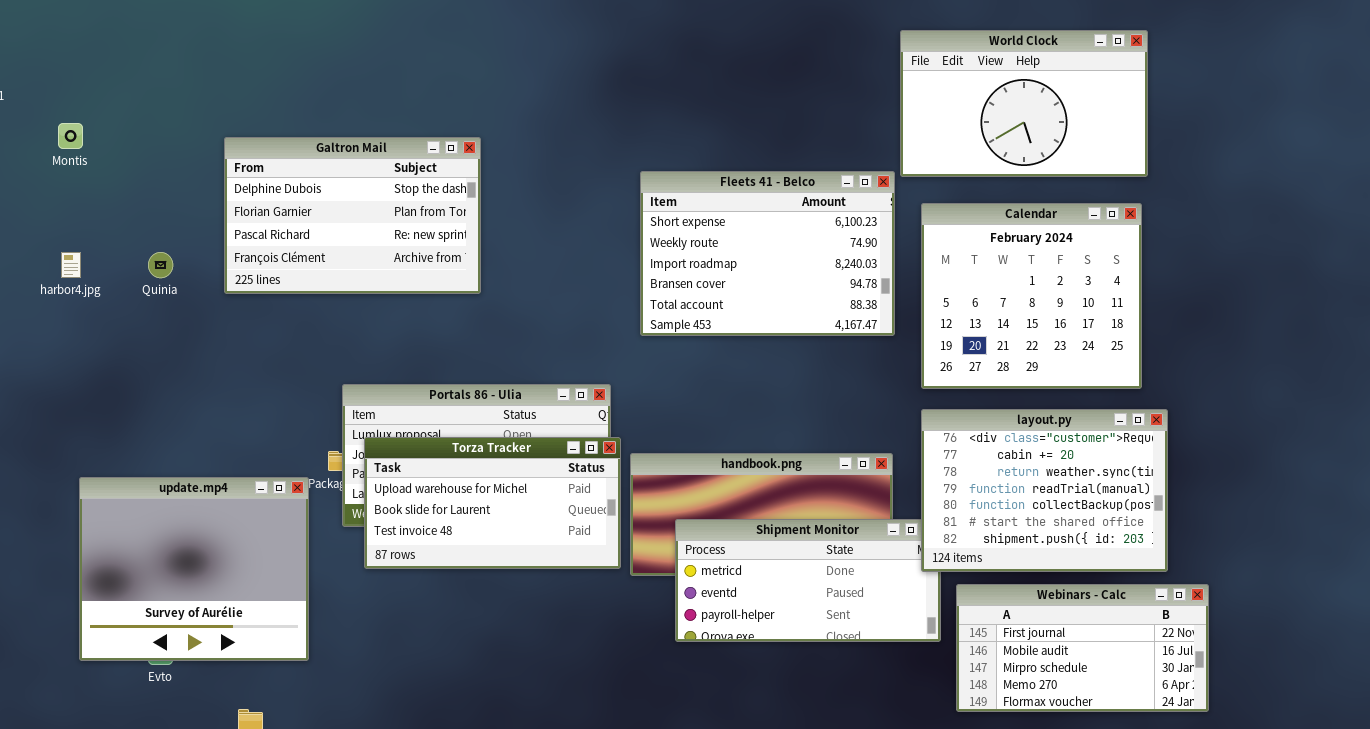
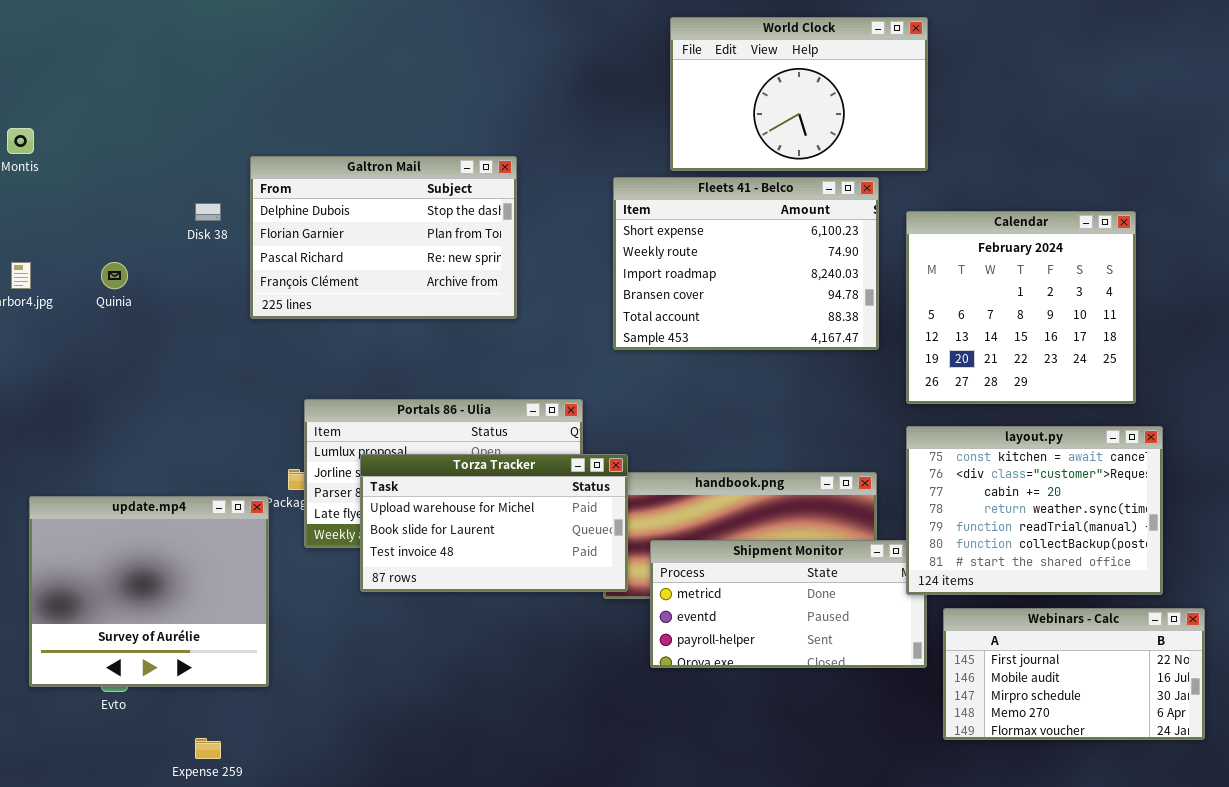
World Clock: [900,30,1148,177] -> [670,17,928,171], moved
Galtron Mail: [224,137,481,294] -> [250,156,517,319], moved
layout.py: [921,409,1168,572] -> [906,426,1163,595], scrolled up 1 row
Torza Tracker: [364,437,621,569] -> [360,454,628,592], moved

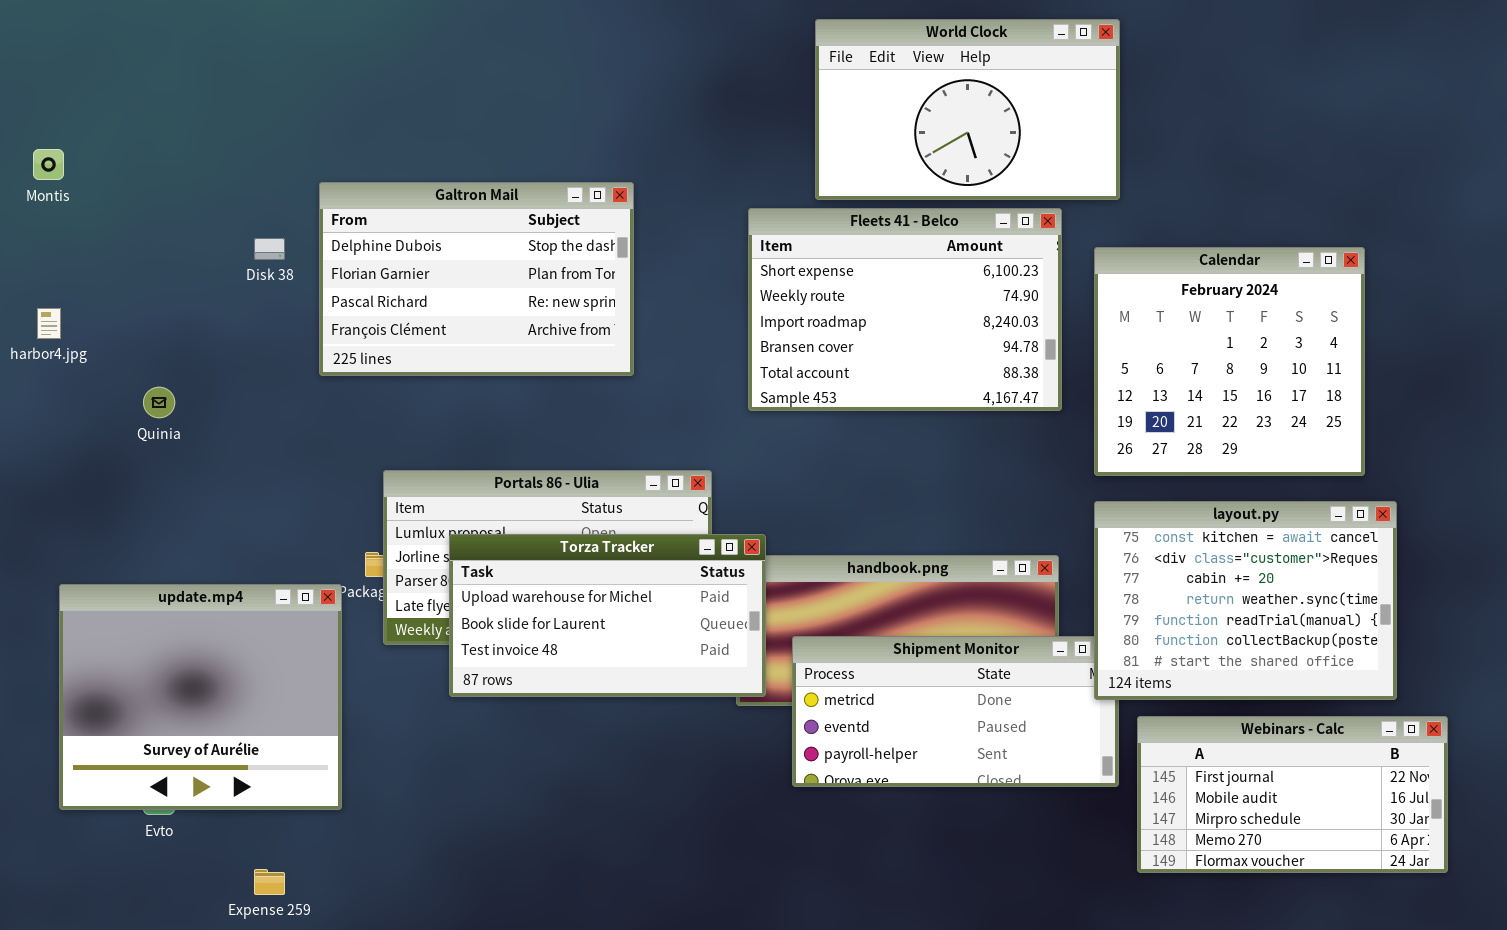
Quinia: [101,262,128,289] -> [143,387,175,418], moved

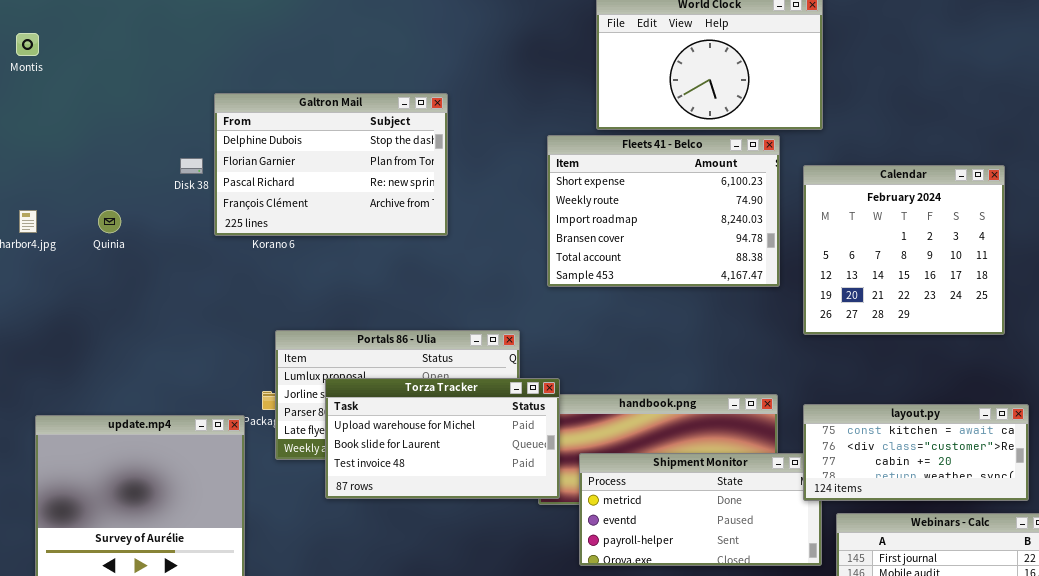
Montis: [33,149,64,180] -> [16,33,39,56], moved
Galtron Mail: [319,182,634,376] -> [214,93,448,236], moved
Quinia: [143,387,175,418] -> [98,210,121,233], moved
layout.py: [1094,501,1397,700] -> [803,404,1029,501], resized

